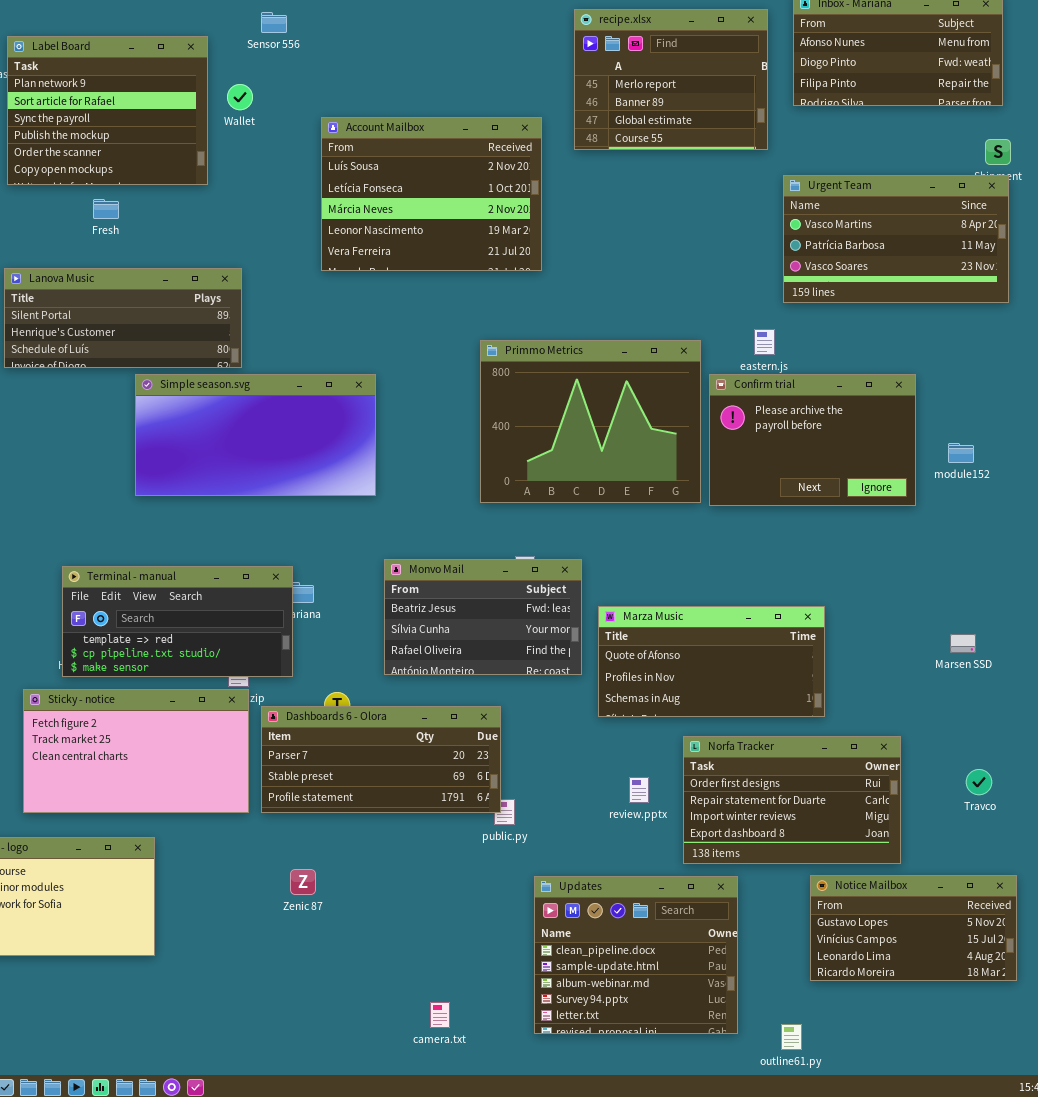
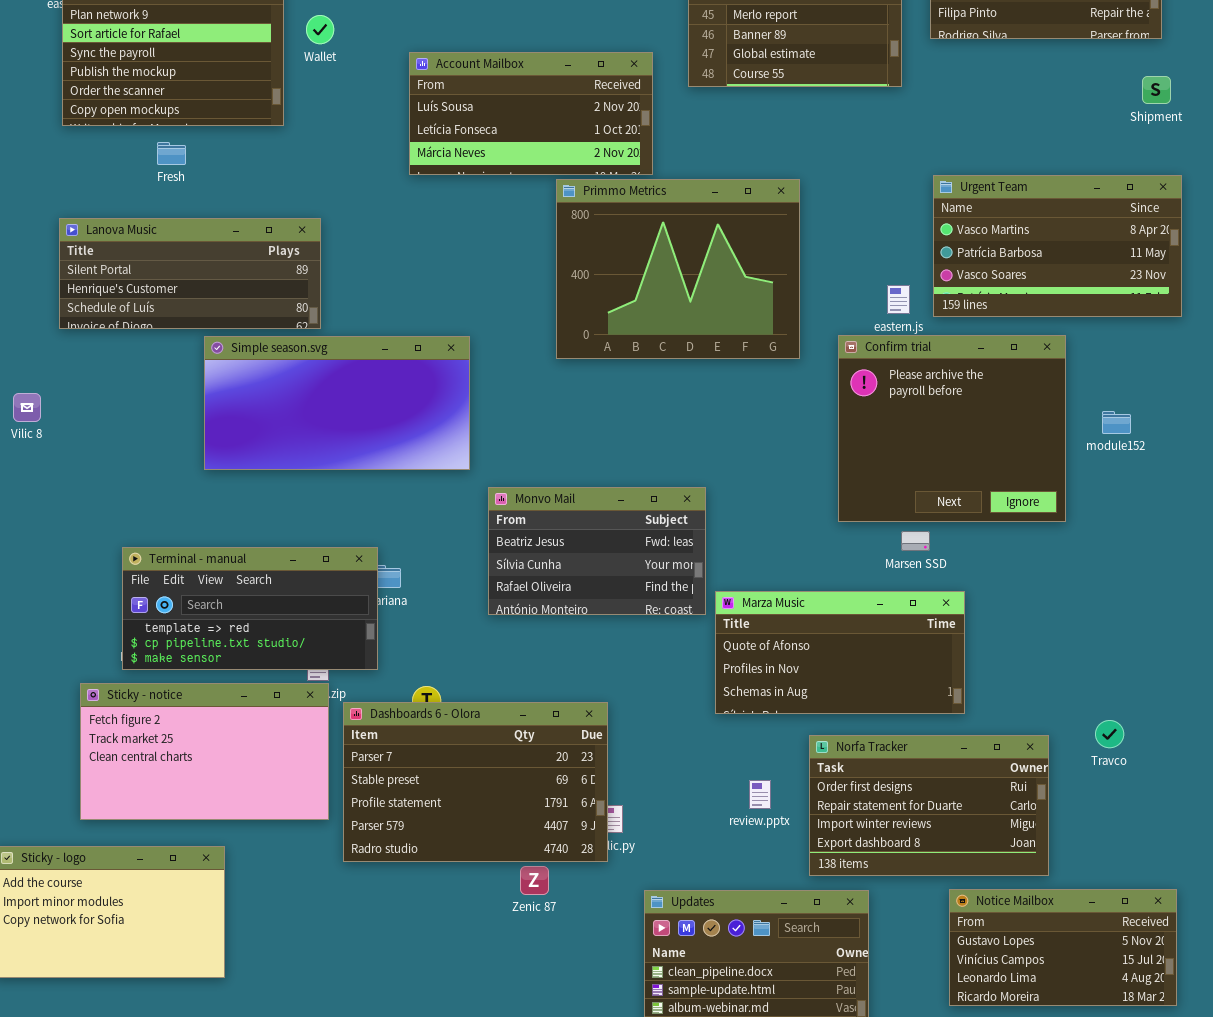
Account Mailbox: [321,117,542,271] -> [409,52,653,175], resized
Urgent Team: [783,175,1009,303] -> [933,175,1182,317], moved
Primmo Metrics: [480,340,701,503] -> [556,179,800,359], moved
Confirm trial: [709,374,916,506] -> [838,335,1066,522], resized
Monvo Mail: [384,559,582,675] -> [488,487,706,615], moved
Marsen SSD: [950,634,976,653] -> [901,531,930,551], moved
Dashboards 6 - Olora: [261,706,501,813] -> [343,702,608,862], resized
Travco: [966,769,992,795] -> [1095,720,1124,748], moved
Zenic 87: [290,869,316,895] -> [520,866,549,895], moved

